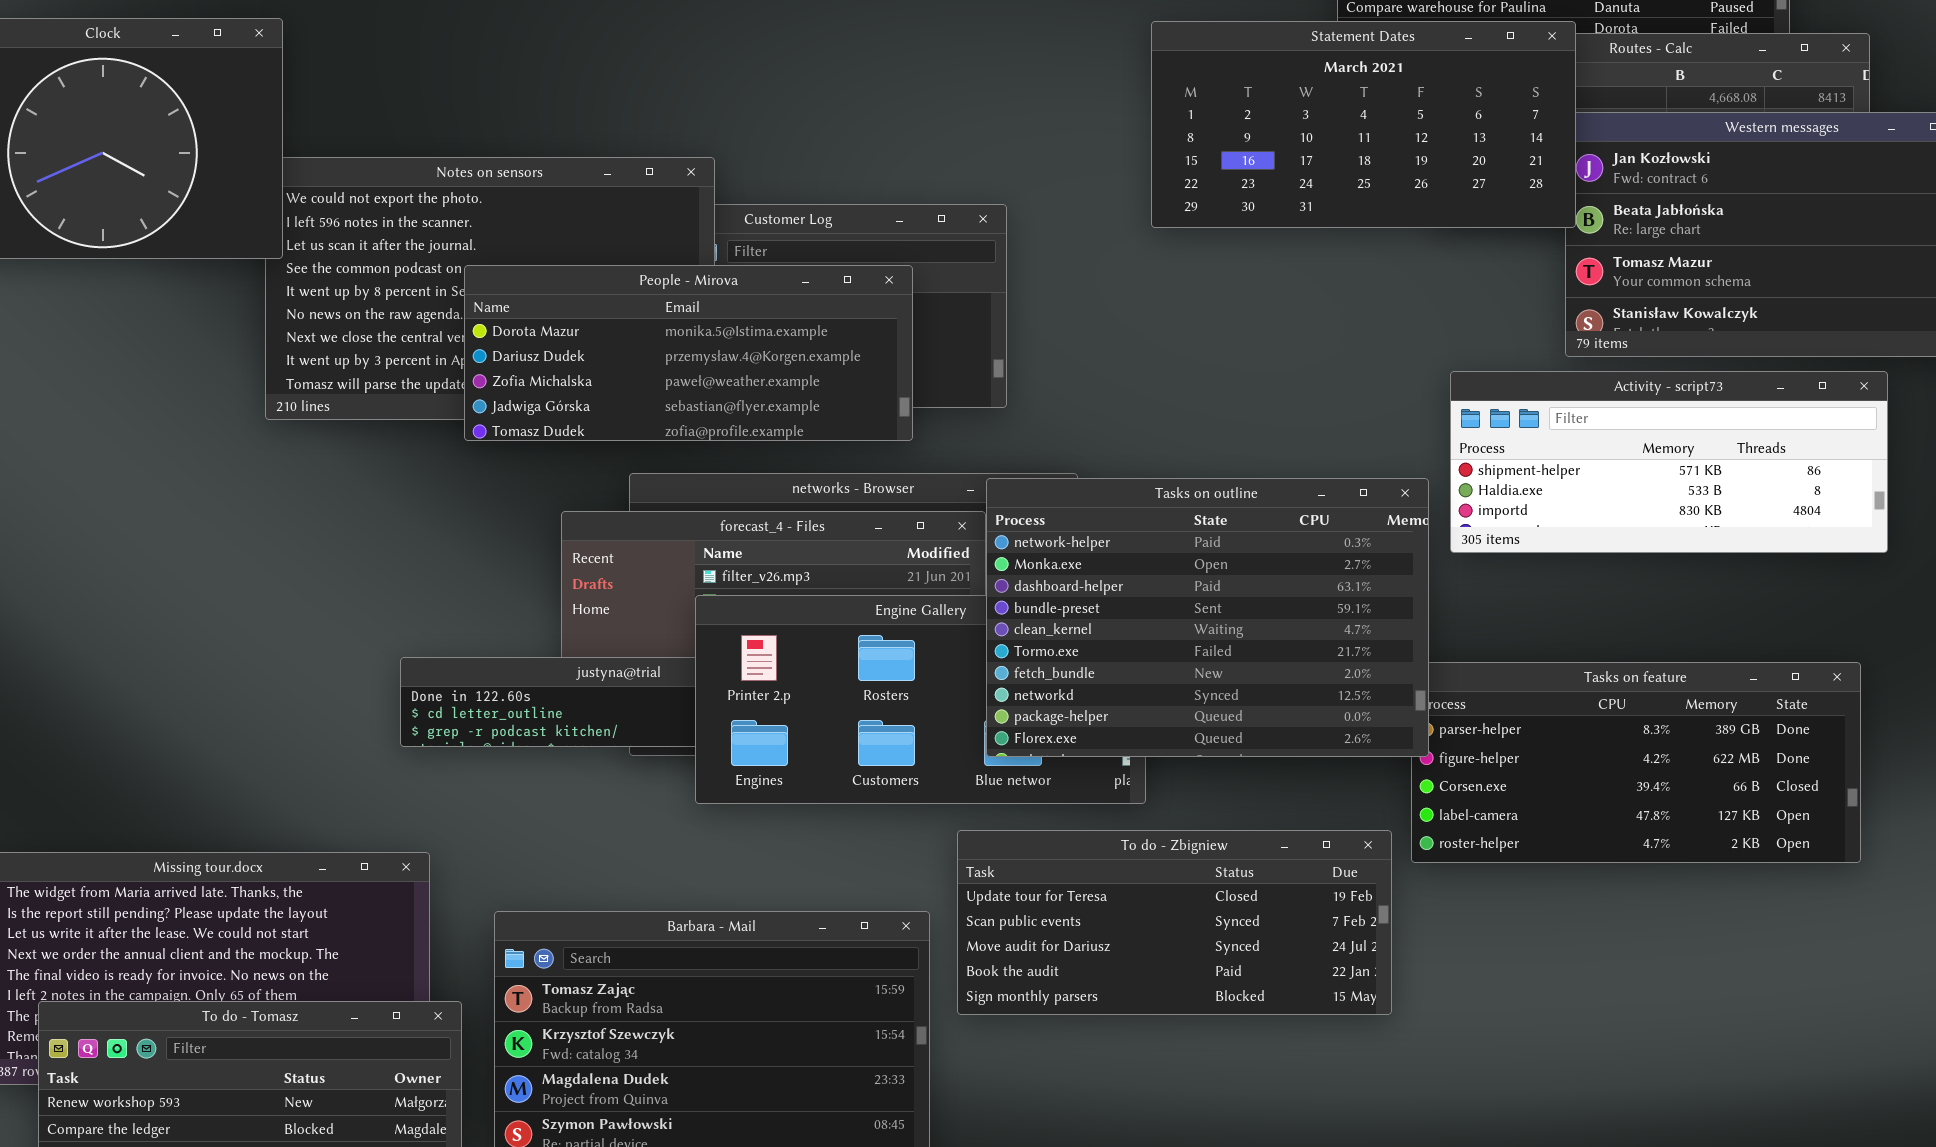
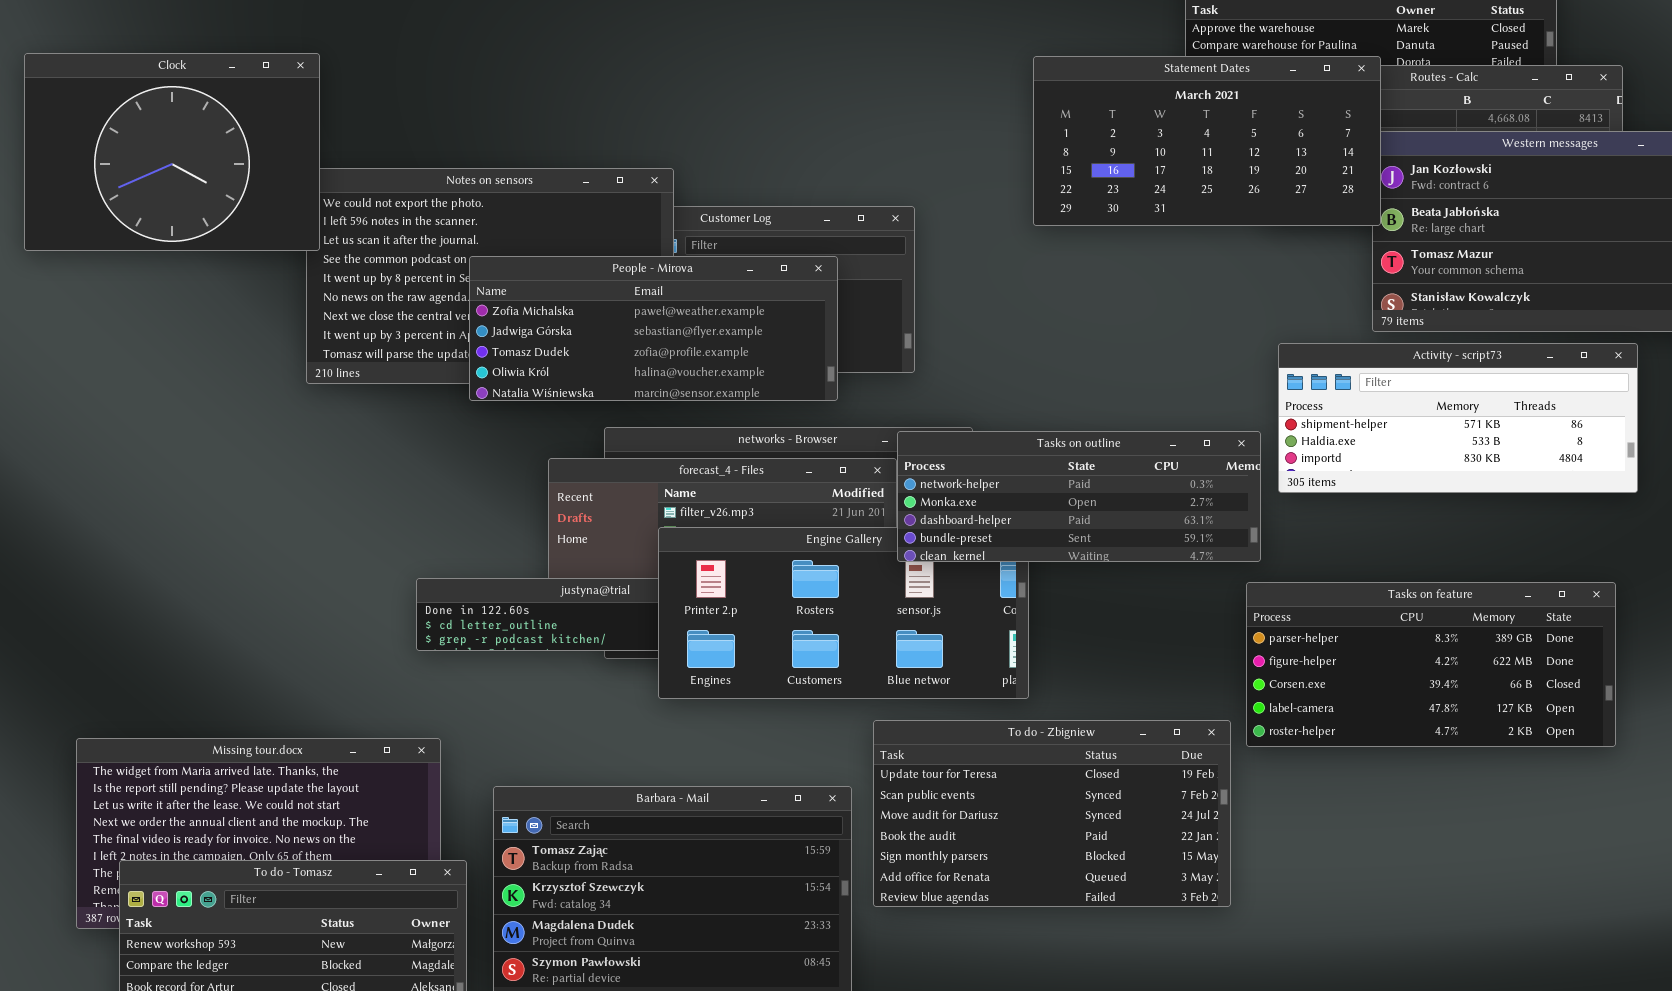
People - Mirova: [464,265,913,441] -> [469,256,838,401], scrolled down 2 rows
Tasks on outline: [986,478,1429,757] -> [897,431,1261,562], resized
To do - Zbigniew: [957,830,1392,1015] -> [873,720,1231,907], resized

